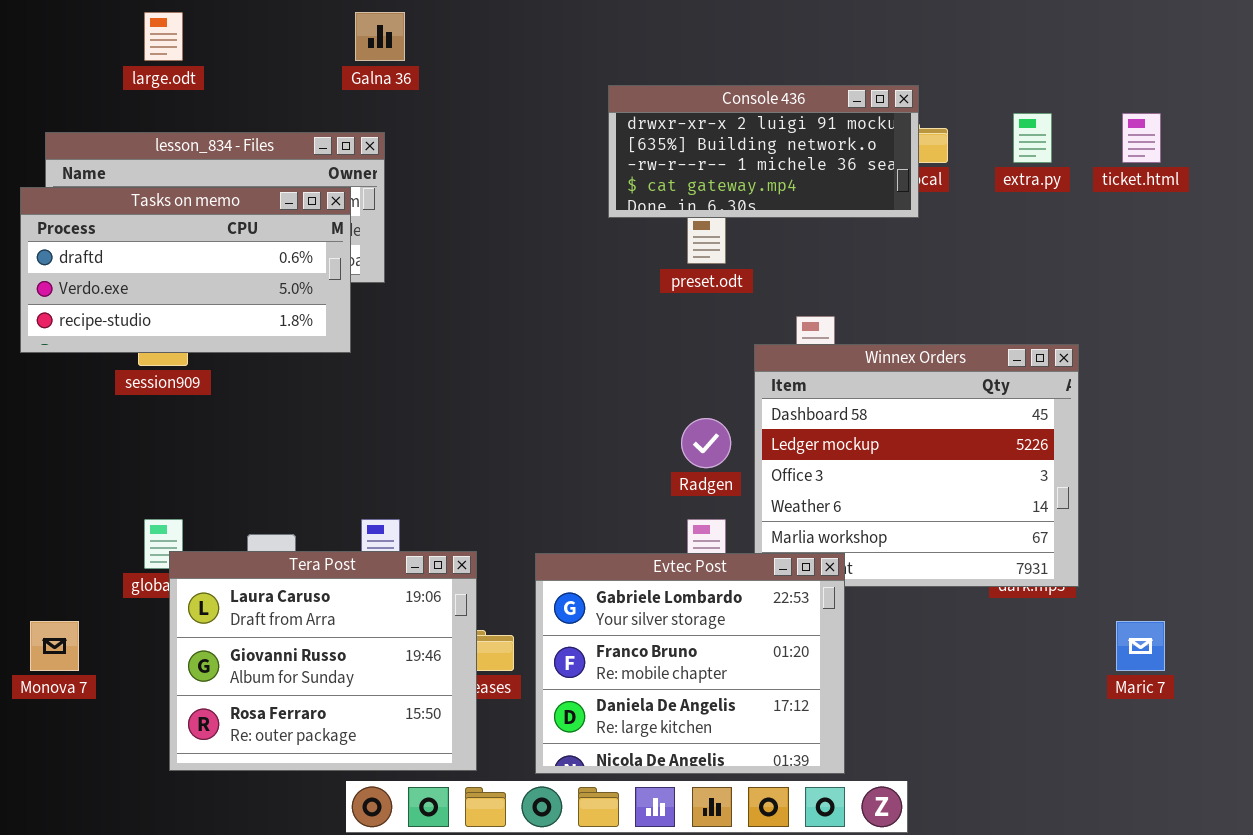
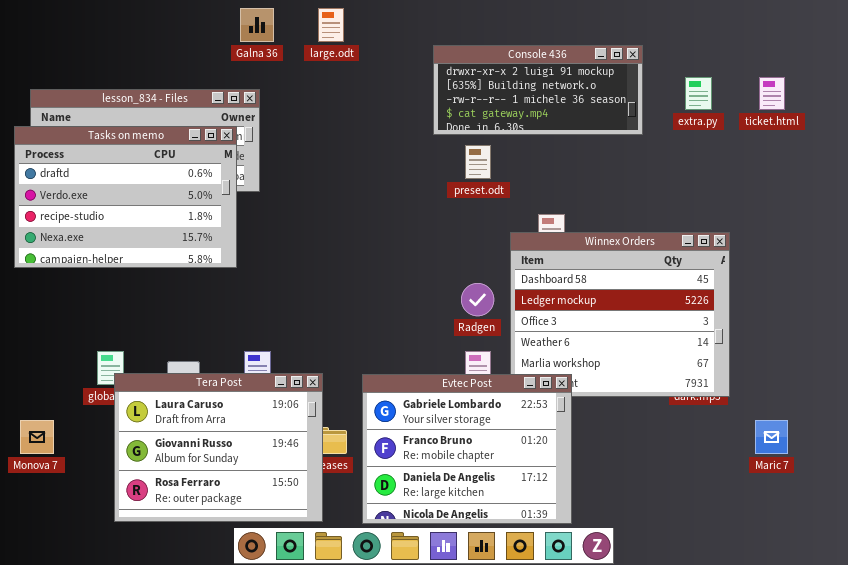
large.odt: [144,12,183,61] -> [318,8,344,42], moved
Console 436: [608,85,919,218] -> [433,45,643,135], moved
Tasks on memo: [20,187,351,353] -> [14,126,237,268], resized

